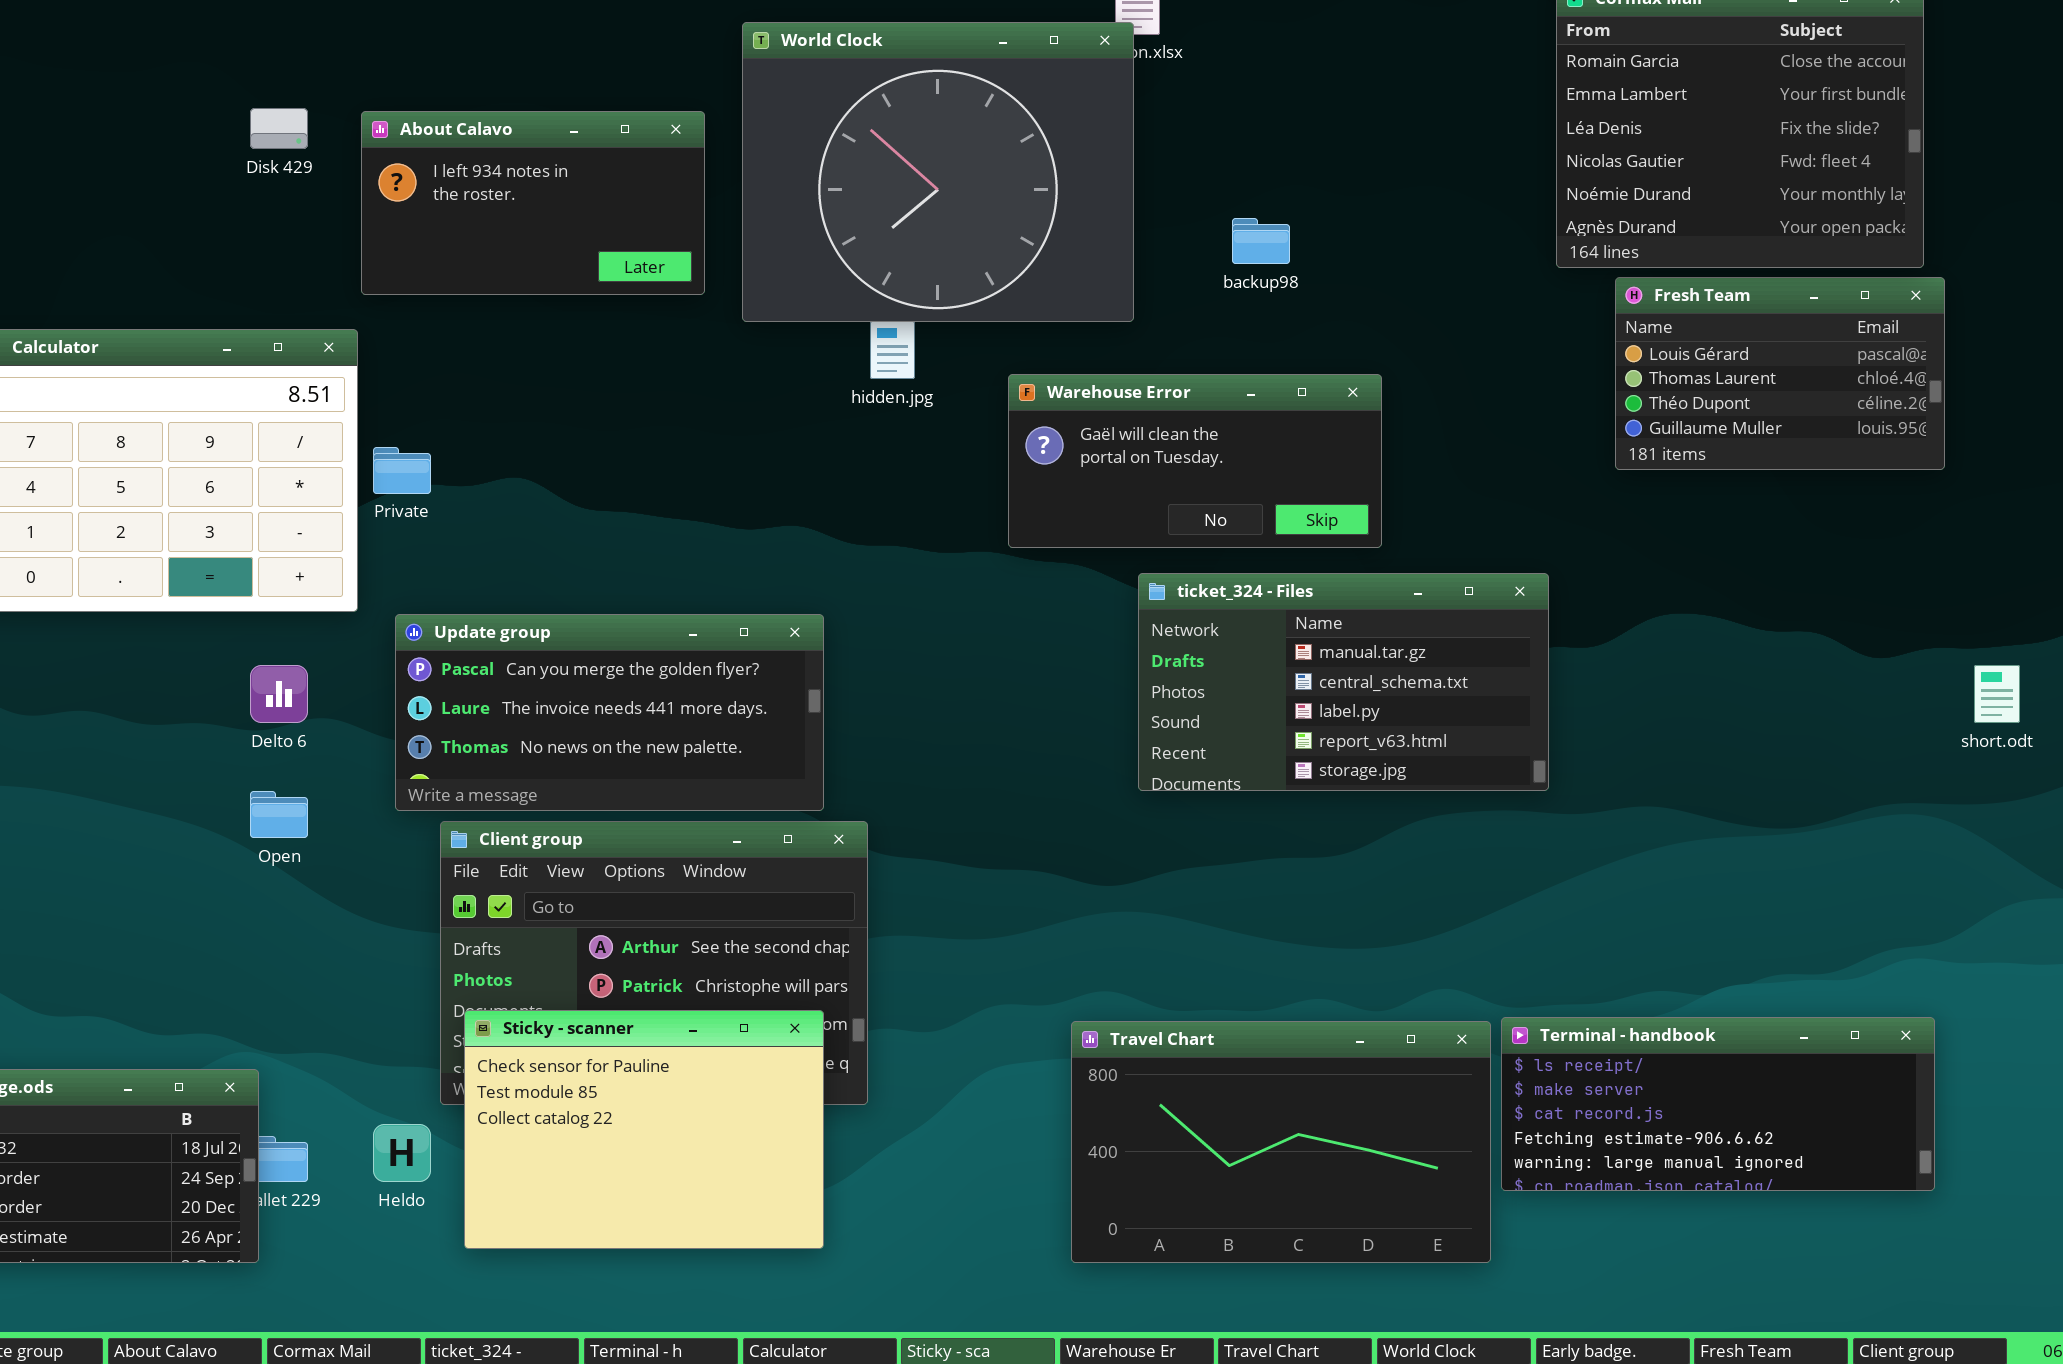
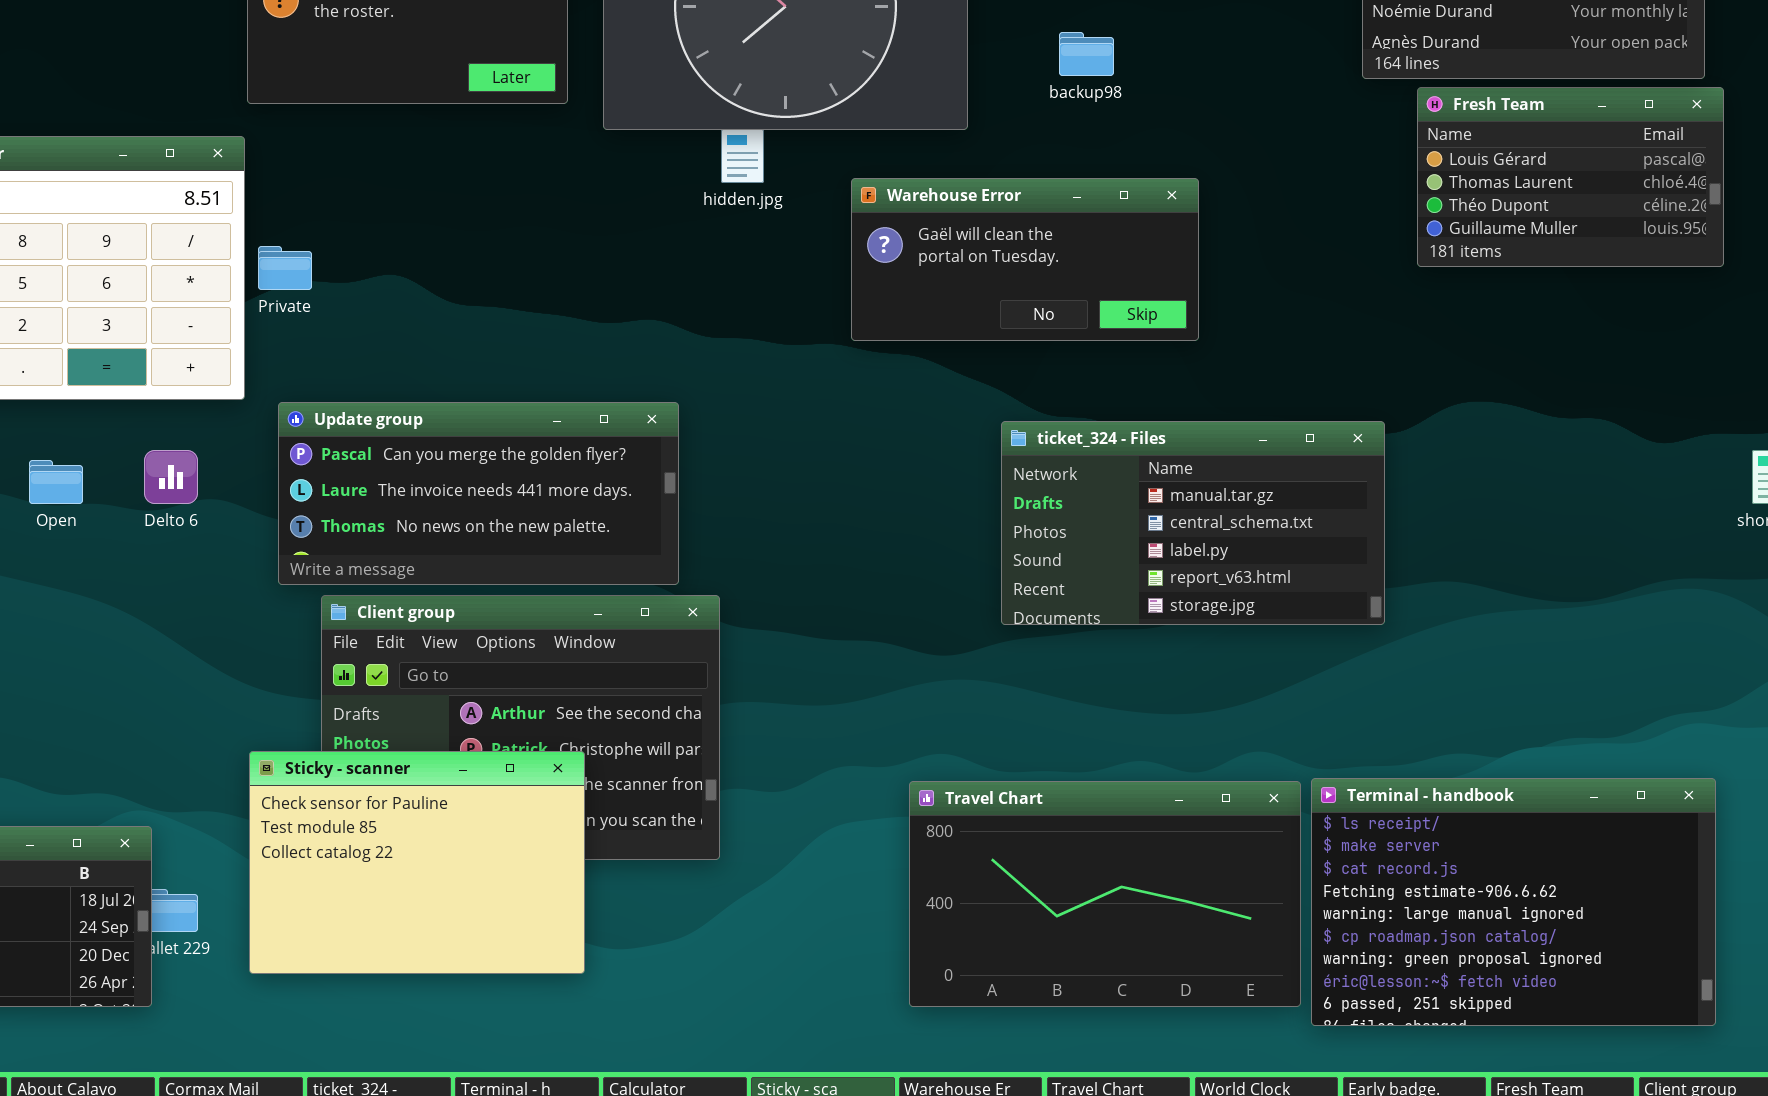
ticket_324 - Files: [1138,573,1549,791] -> [1001,421,1385,625], moved
Open: [250,791,308,838] -> [29,460,83,504], moved
Sticky - scanner: [464,1010,824,1249] -> [249,751,585,974], moved
Terminal - handbook: [1501,1017,1935,1191] -> [1311,778,1716,1026], resized

